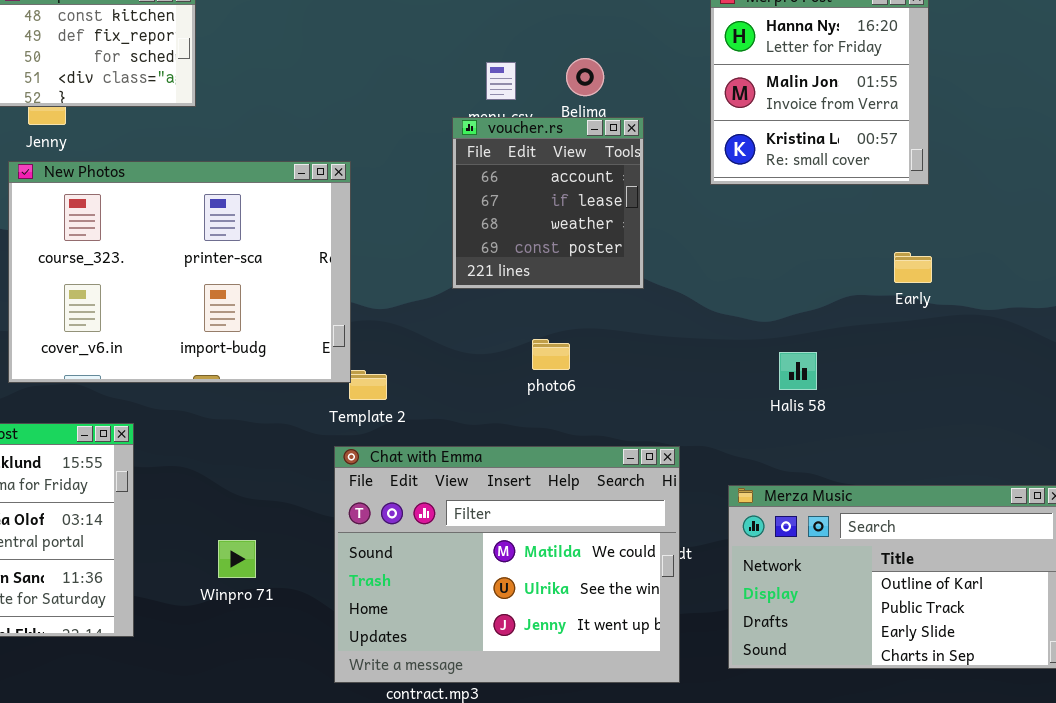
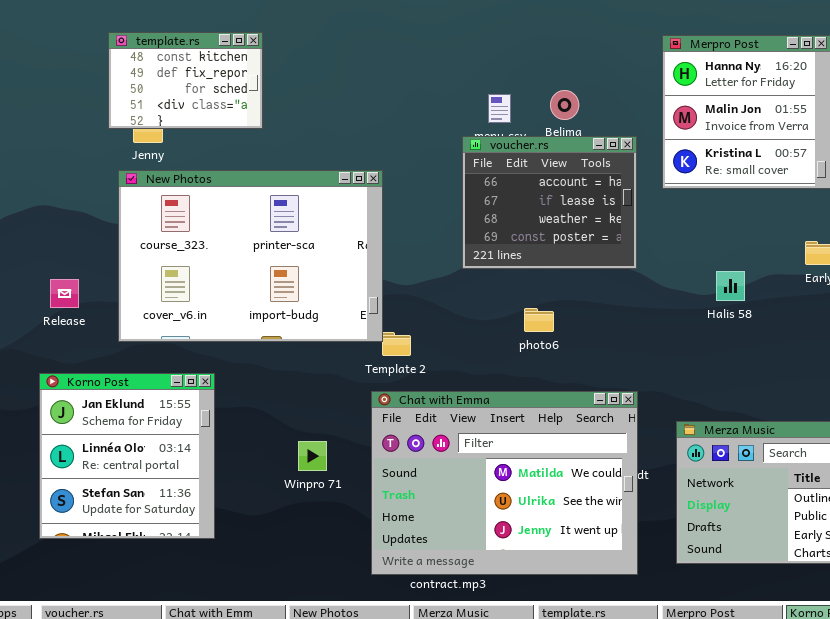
voucher.rs: [452,117,644,289] -> [462,136,637,269], resized
Halis 58: [779,352,817,390] -> [716,271,745,301], moved
Winpro 71: [218,540,256,578] -> [298,441,327,471], moved

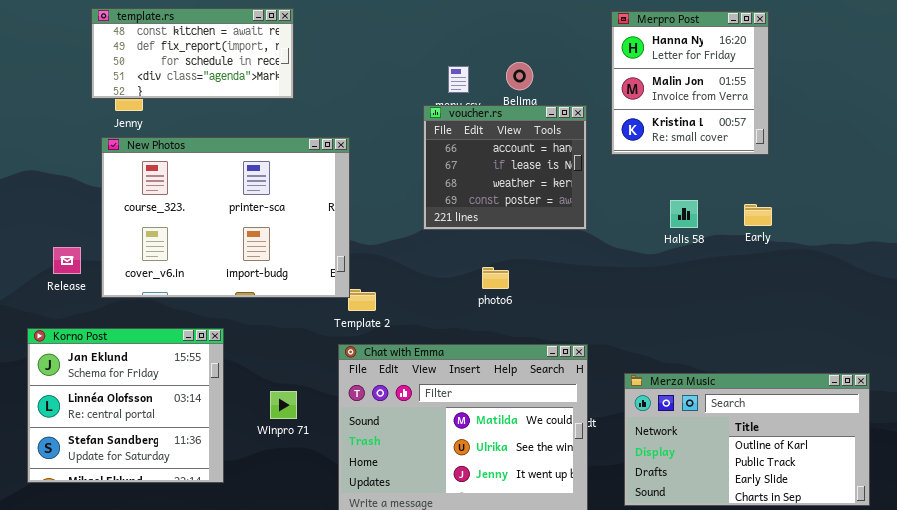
template.rs: [108,32,263,129] -> [91,8,294,99], resized
Halis 58: [716,271,745,301] -> [670,200,698,228], moved
Release: [50,279,79,308] -> [53,247,81,274], moved
Korno Post: [39,373,215,539] -> [27,328,224,483], resized

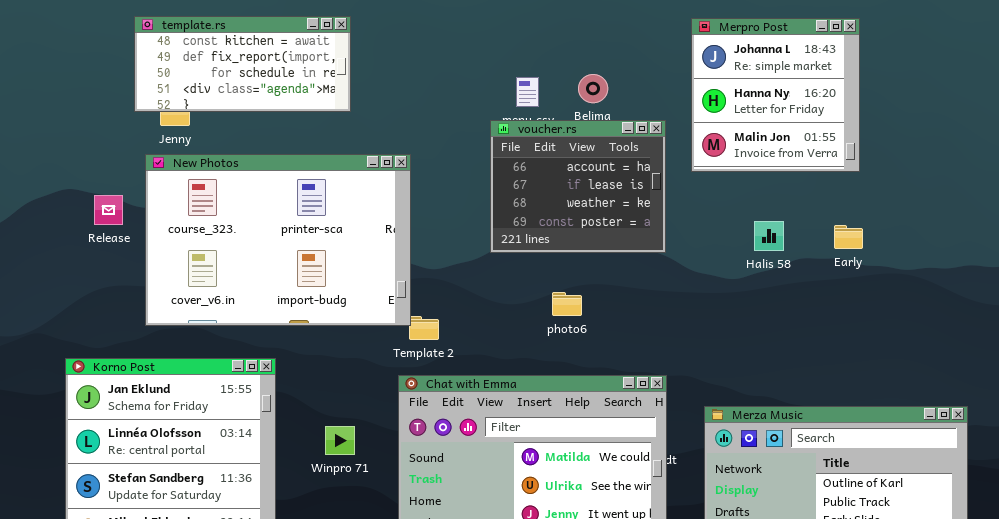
Merpro Post: [611,11,769,155] -> [691,18,860,172], scrolled up 1 row
Release: [53,247,81,274] -> [94,195,123,225], moved

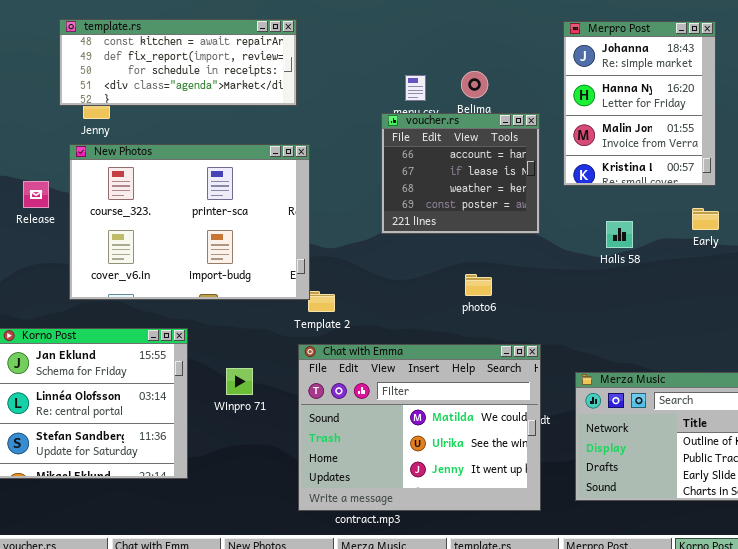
template.rs: [134,16,351,112] -> [59,19,297,106], resized
Merpro Post: [691,18,860,172] -> [563,21,716,186], resized
Halis 58: [754,221,784,251] -> [606,221,633,248], moved
photo6: [552,292,582,316] -> [465,274,492,296], moved
Winpro 71: [325,426,355,455] -> [226,368,253,395], moved

